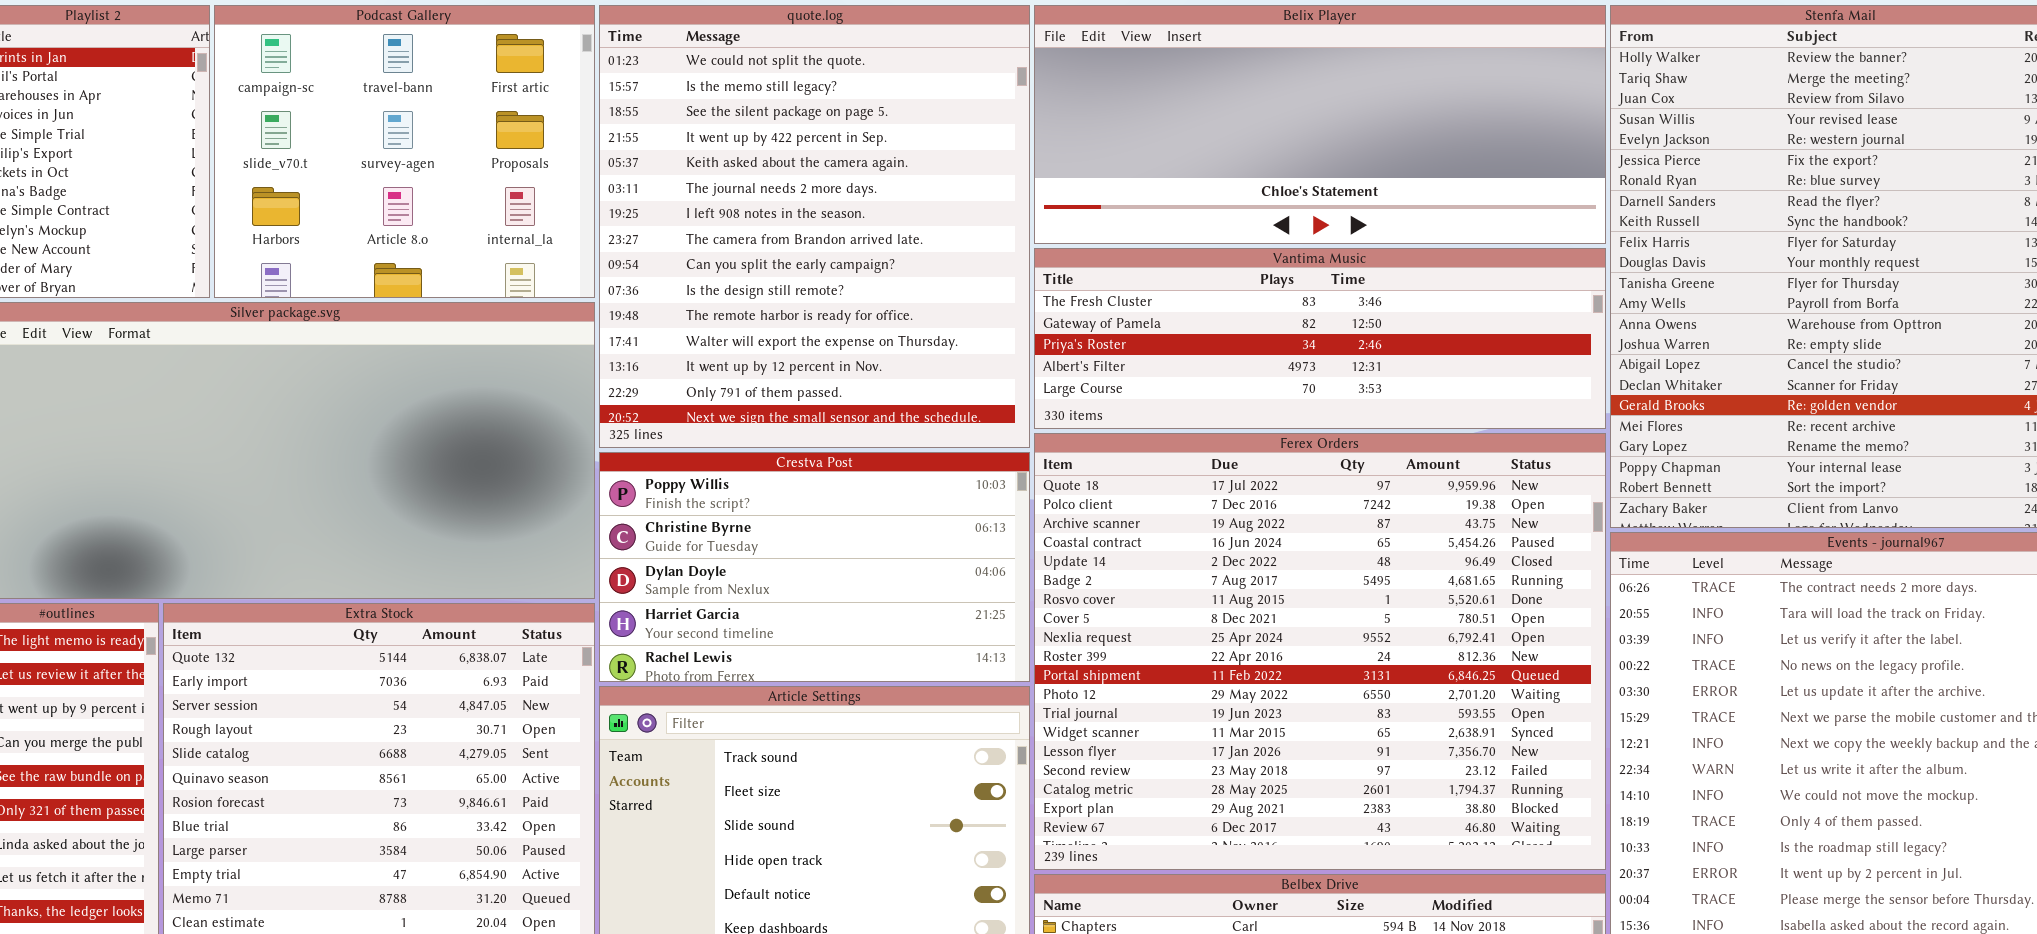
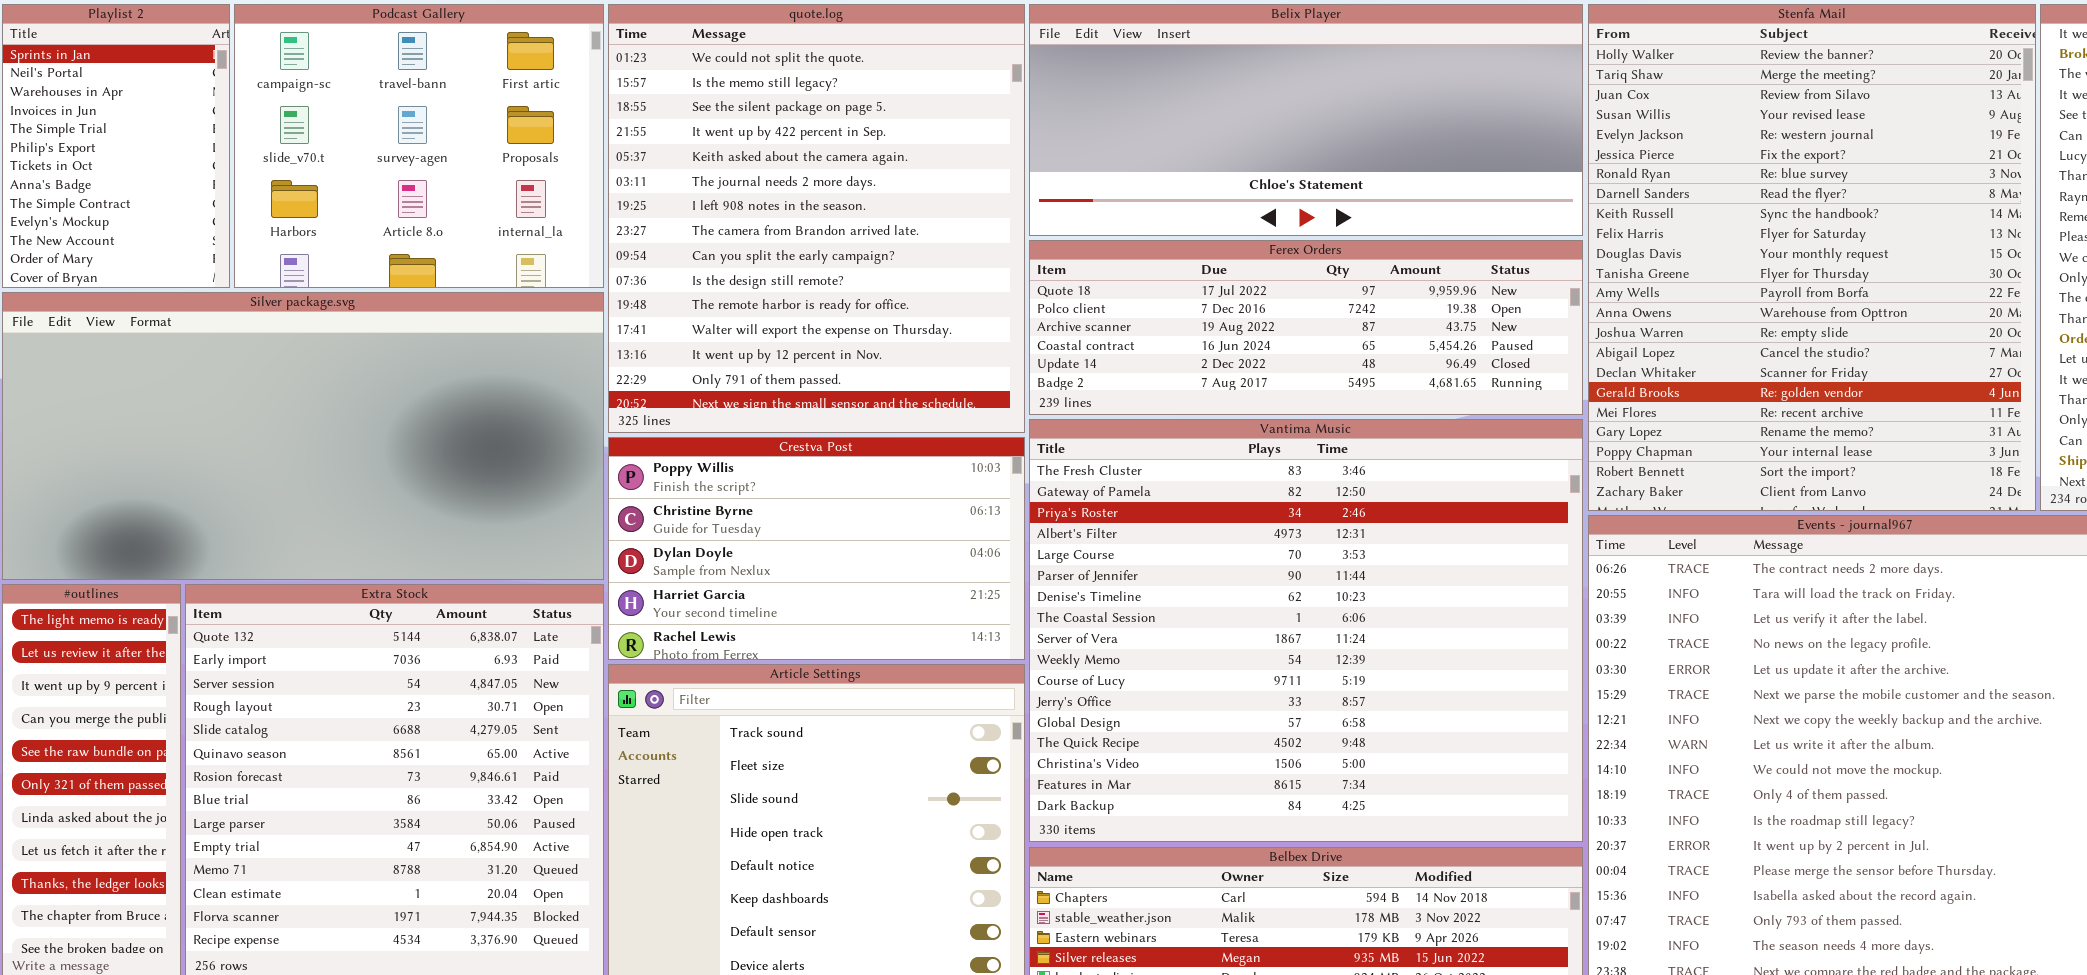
Vantima Music: [1034,248,1606,429] -> [1029,419,1583,842], moved, resized
Ferex Orders: [1034,433,1606,870] -> [1029,240,1583,415], moved, resized

